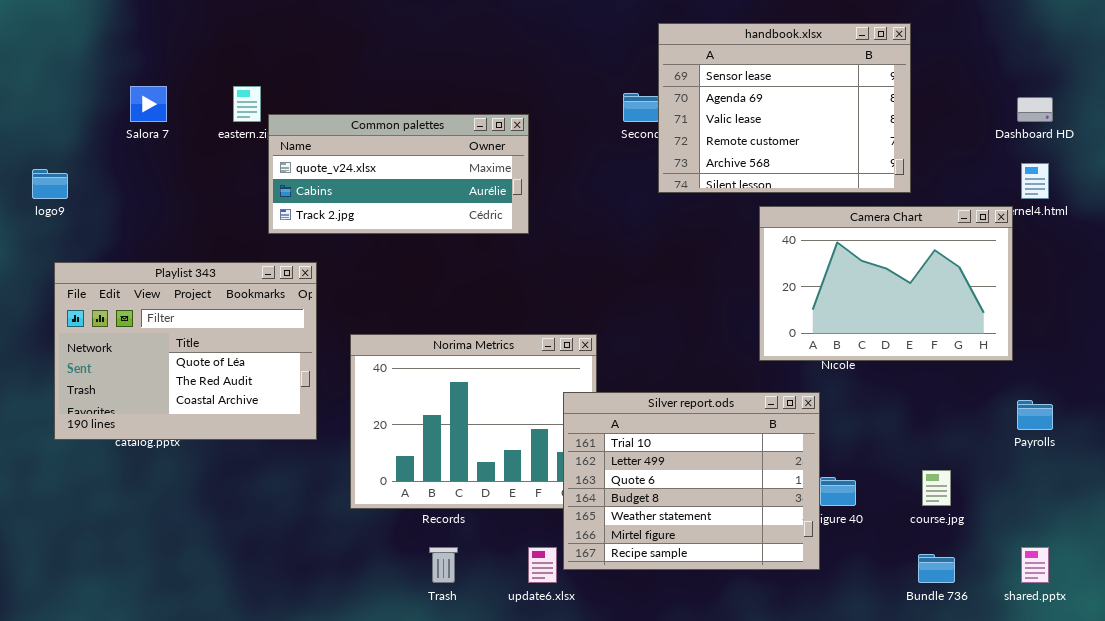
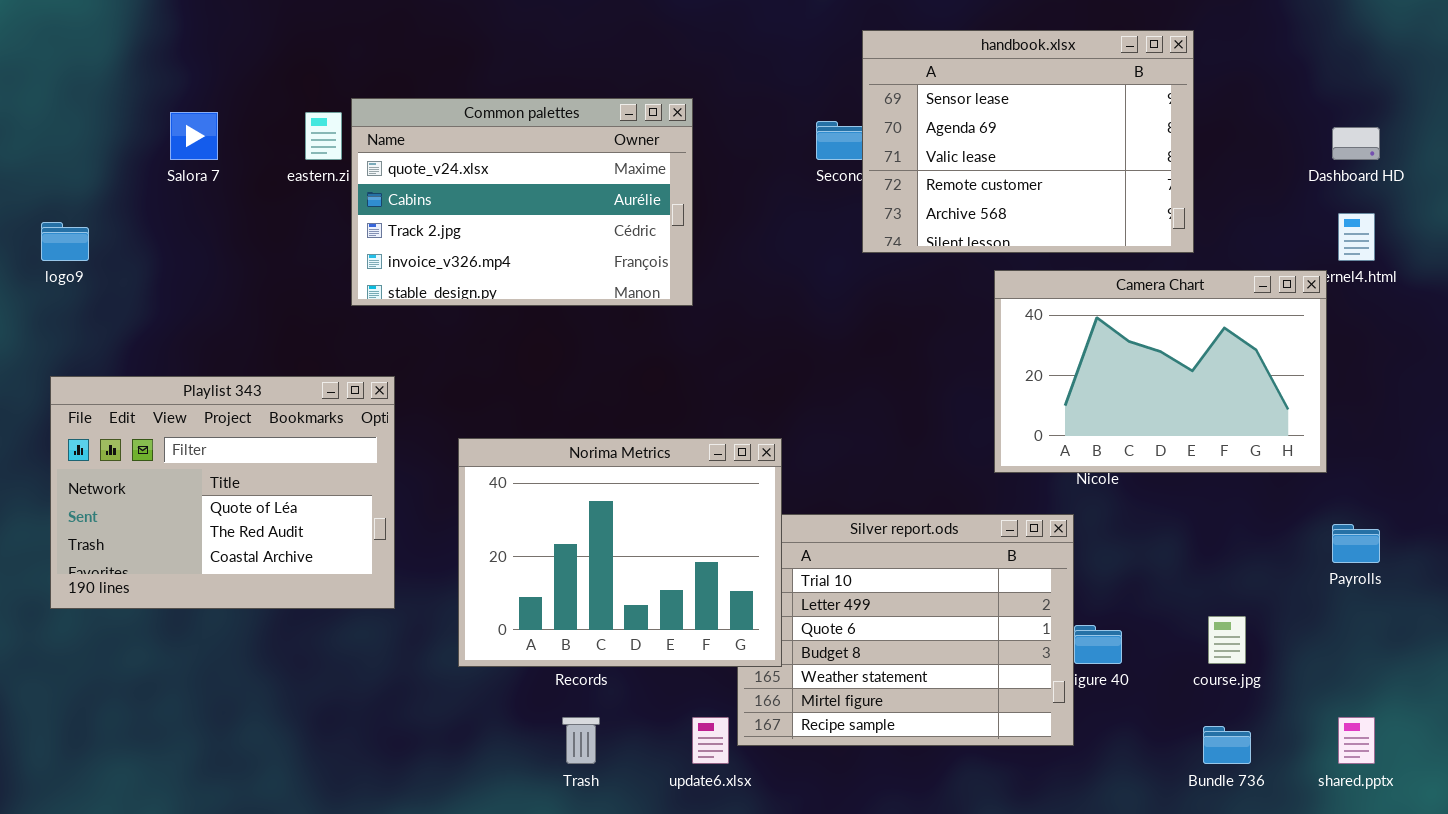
Common palettes: [268,114,529,234] -> [351,98,693,306], resized
Playlist 343: [54,262,317,440] -> [50,376,395,609], moved
Norima Metrics: [350,334,597,509] -> [458,438,782,667], raised

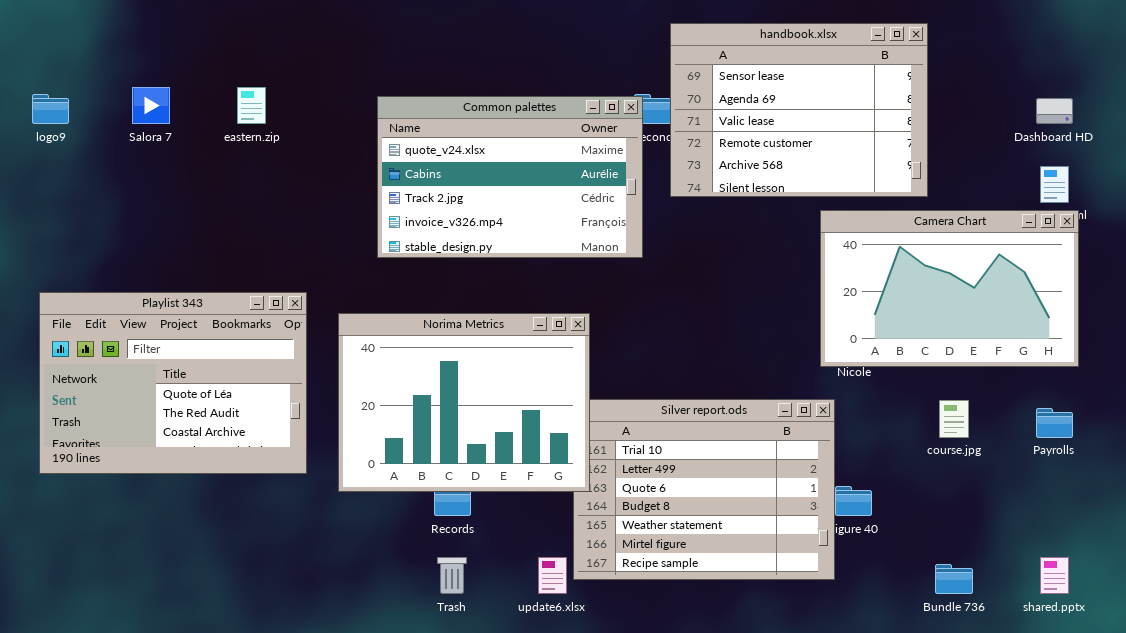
Common palettes: [351,98,693,306] -> [377,96,643,258], moved
logo9: [41,222,89,261] -> [32,94,69,124], moved
Camera Chart: [994,270,1327,473] -> [820,210,1079,367], moved
Norima Metrics: [458,438,782,667] -> [338,313,590,492], moved
course.jpg: [1208,616,1246,664] -> [939,400,969,438], moved

